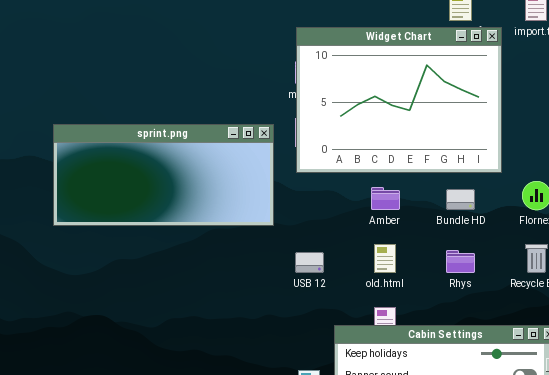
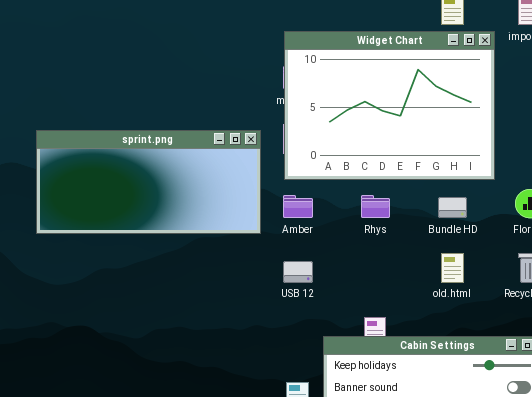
Amber: [371,187,400,210] -> [283,195,313,218], moved
old.html: [374,244,396,273] -> [441,253,464,283], moved
Rhys: [446,250,475,273] -> [361,195,390,218], moved

